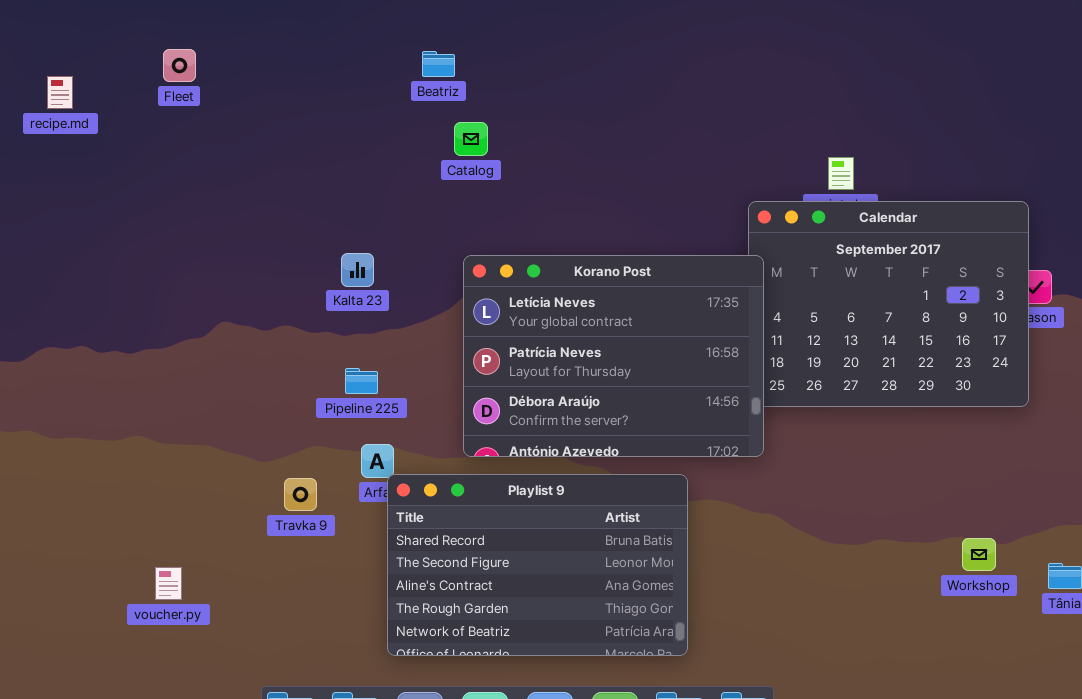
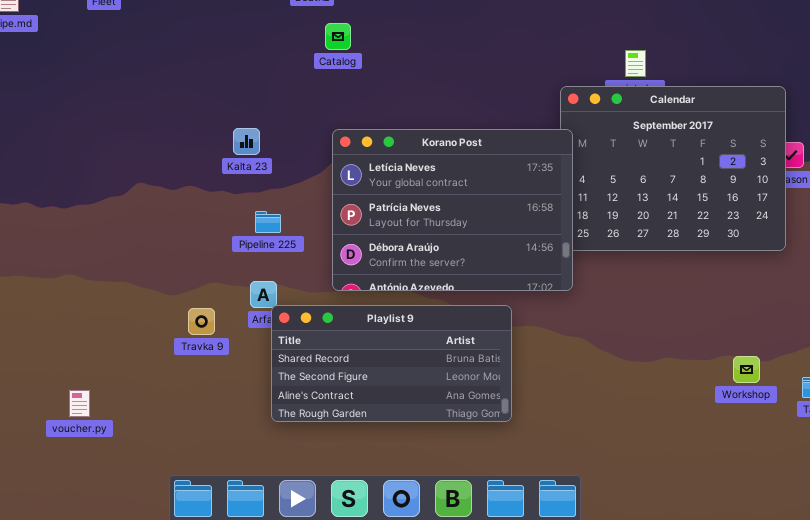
Pipeline 225: [345,368,378,394] -> [255,211,281,233], moved
Playlist 9: [387,474,688,656] -> [271,305,512,422], resized
voucher.py: [155,567,182,600] -> [69,390,90,417], moved

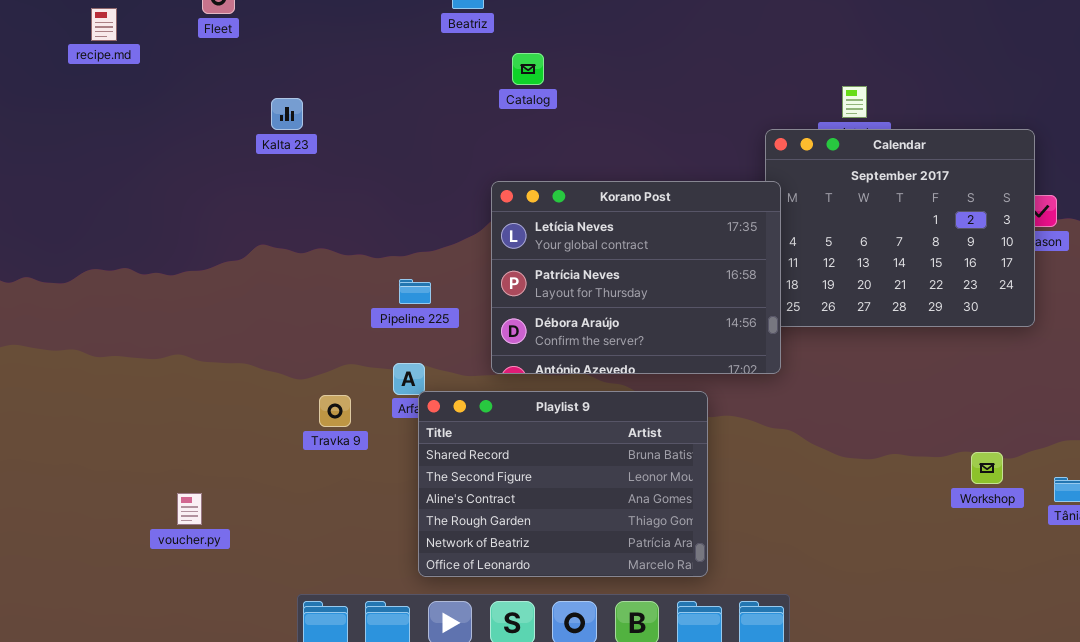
Catalog: [325,23,351,50] -> [512,53,544,85], moved
Kalta 23: [233,128,260,155] -> [271,98,303,130], moved
Playlist 9: [271,305,512,422] -> [418,391,708,577], resized

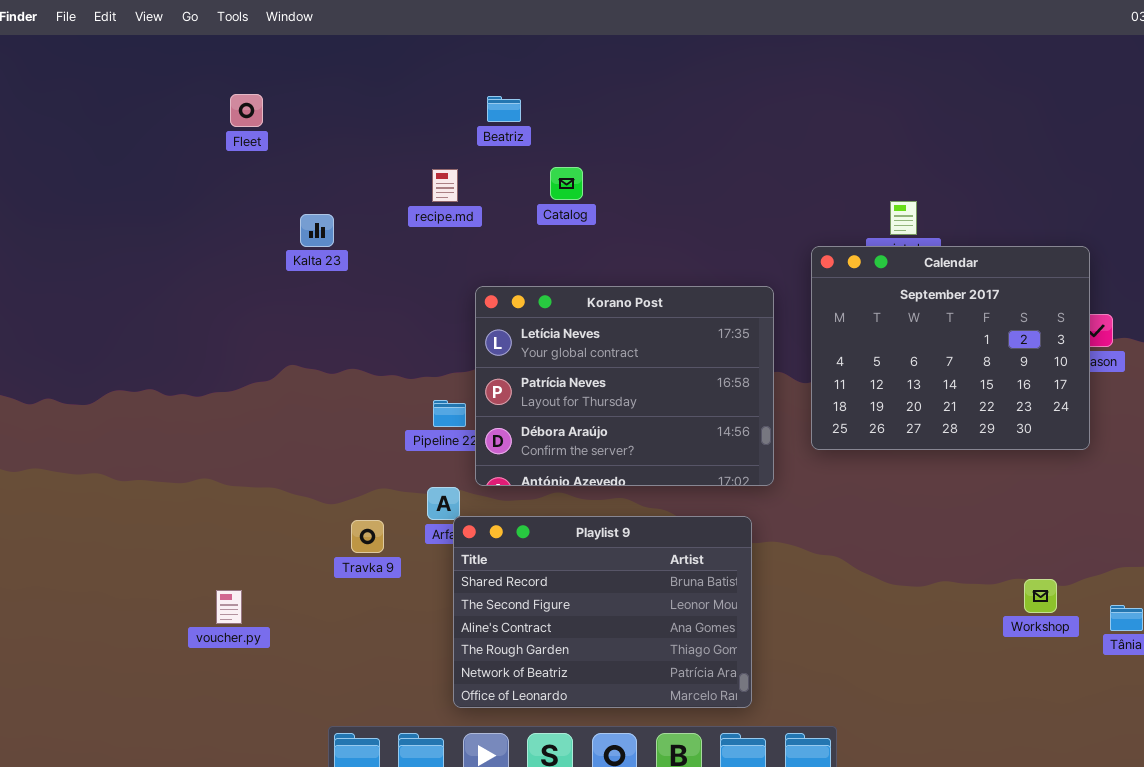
recipe.md: [91,8,117,41] -> [432,169,458,202], moved
Korano Post: [491,181,781,374] -> [475,286,774,486], moved
voucher.py: [177,493,202,525] -> [216,590,242,624], moved

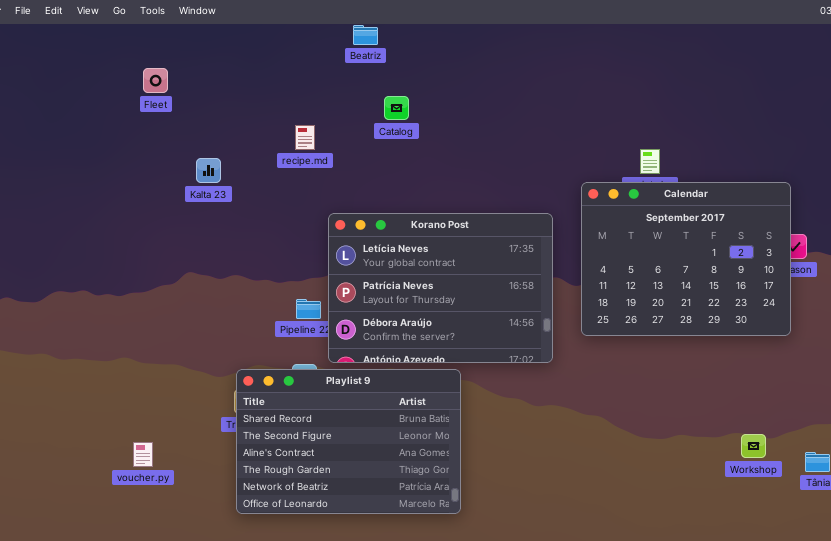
Beatriz: [487,96,521,122] -> [353,25,378,45], moved
Catalog: [550,167,583,200] -> [384,96,409,120], moved
Playlist 9: [453,516,752,708] -> [236,369,461,514], moved

